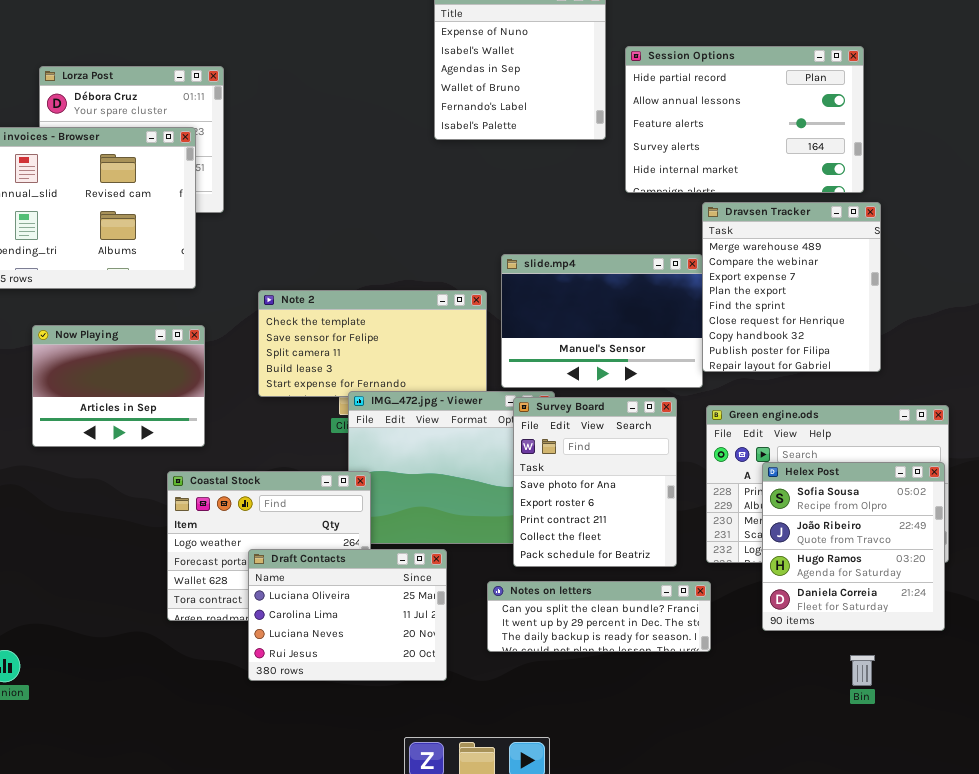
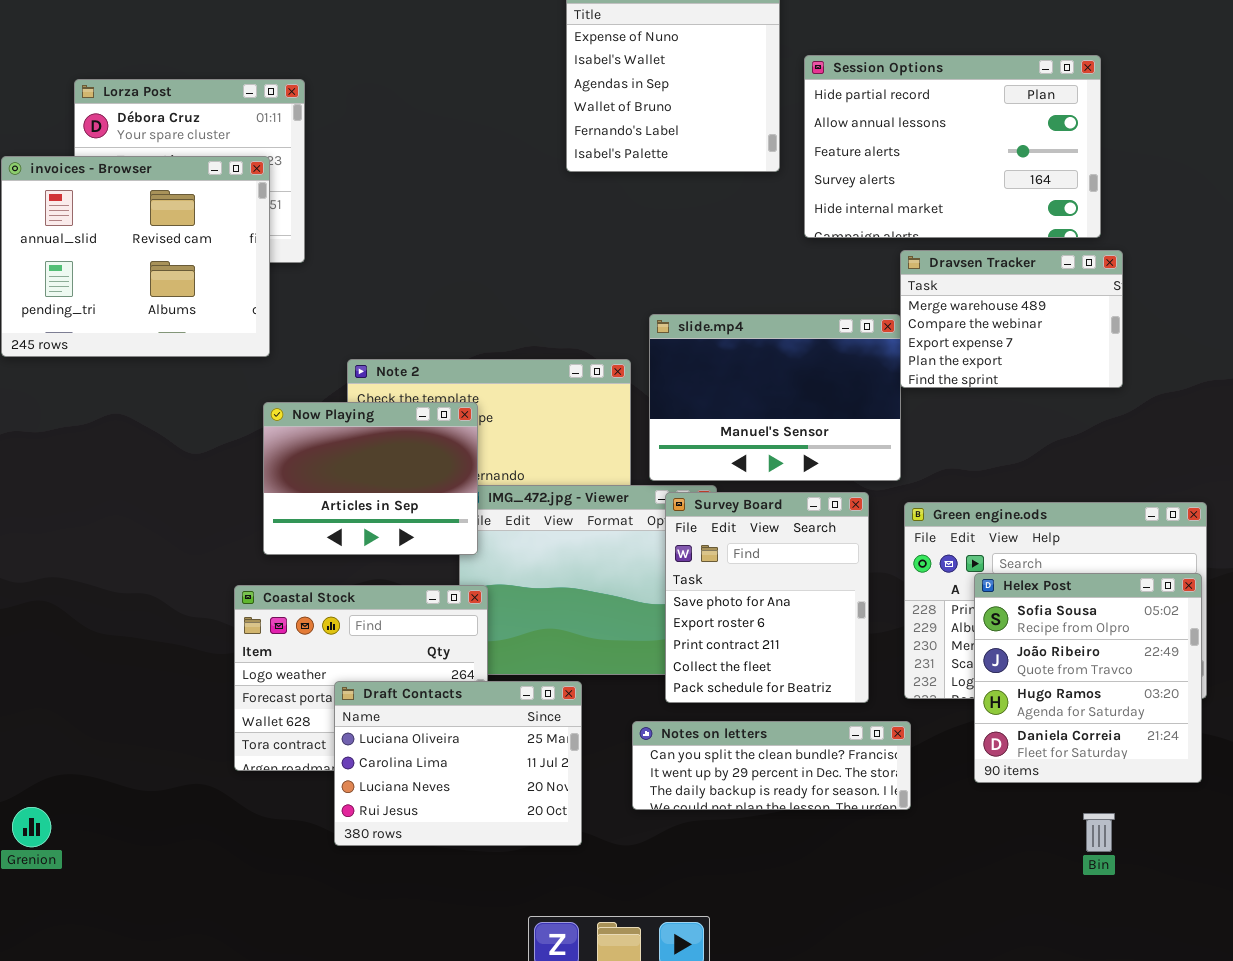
Dravsen Tracker: [702,202,881,372] -> [900,250,1123,388], resized
Now Playing: [32,325,205,447] -> [263,402,478,555], moved

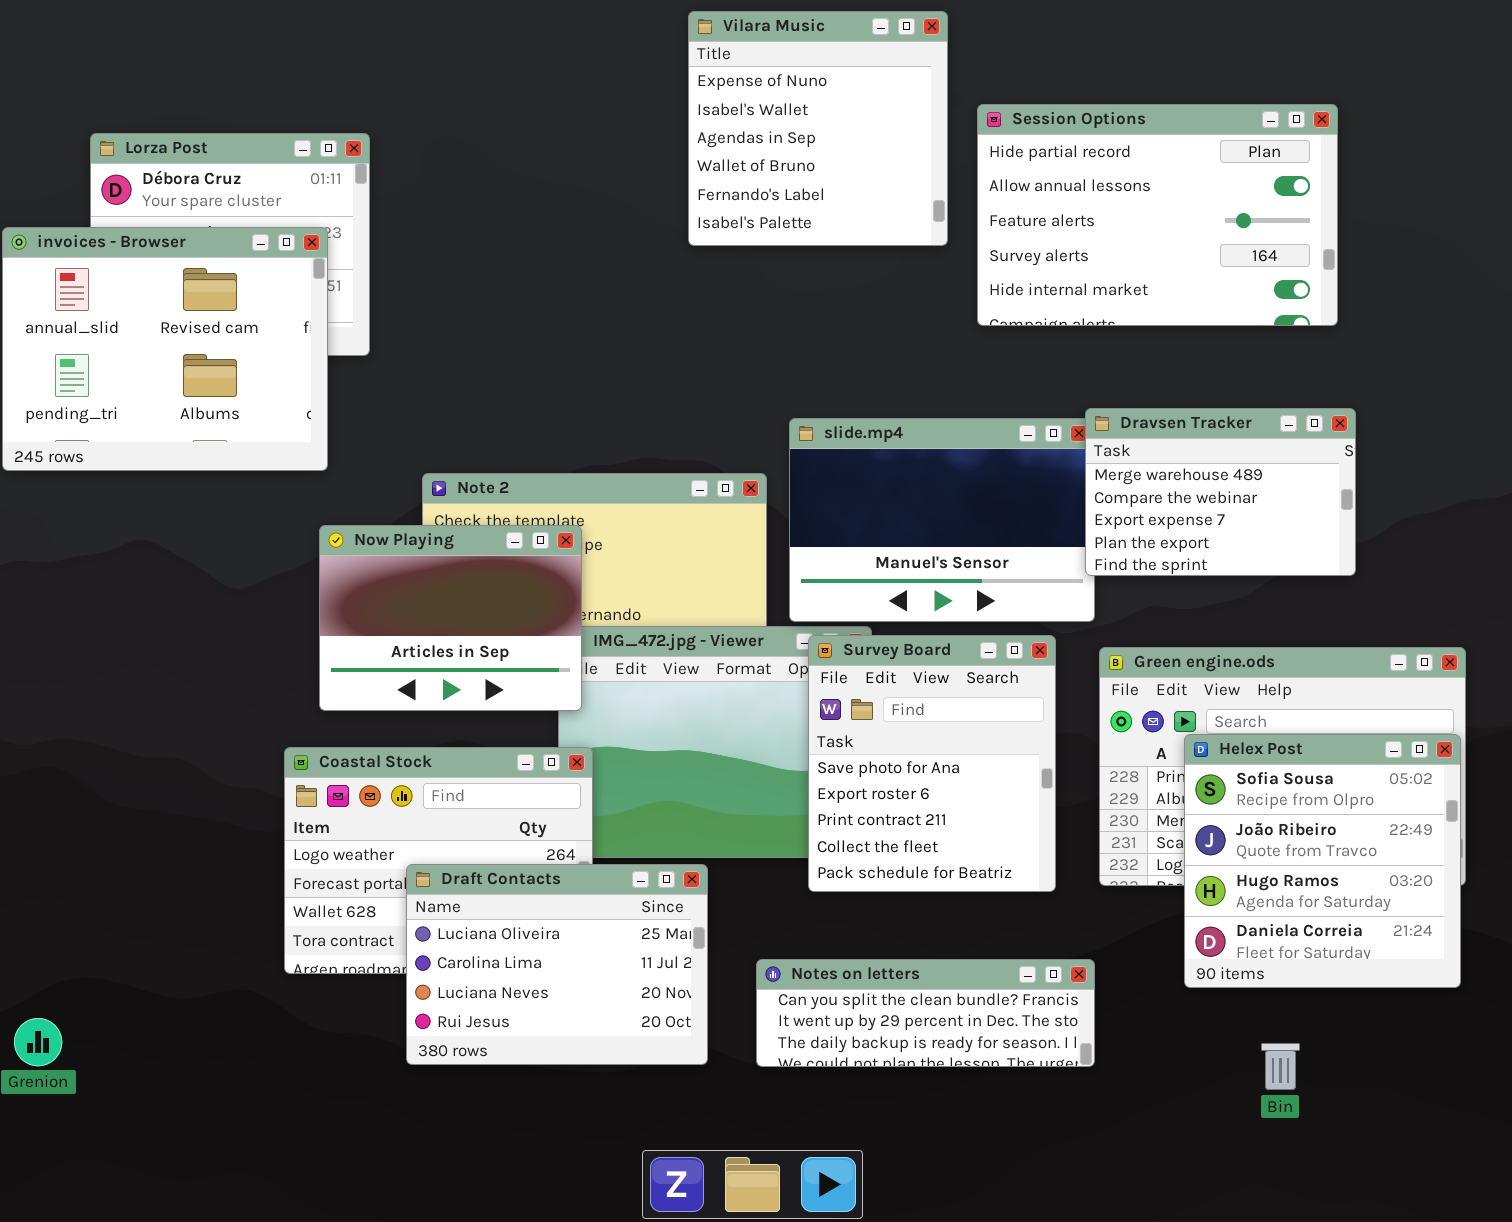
Dravsen Tracker: [900,250,1123,388] -> [1085,408,1356,576], moved
Notes on letters: [632,721,911,810] -> [756,959,1095,1067], moved
Bin: [1083,813,1115,852] -> [1261,1043,1300,1090], moved

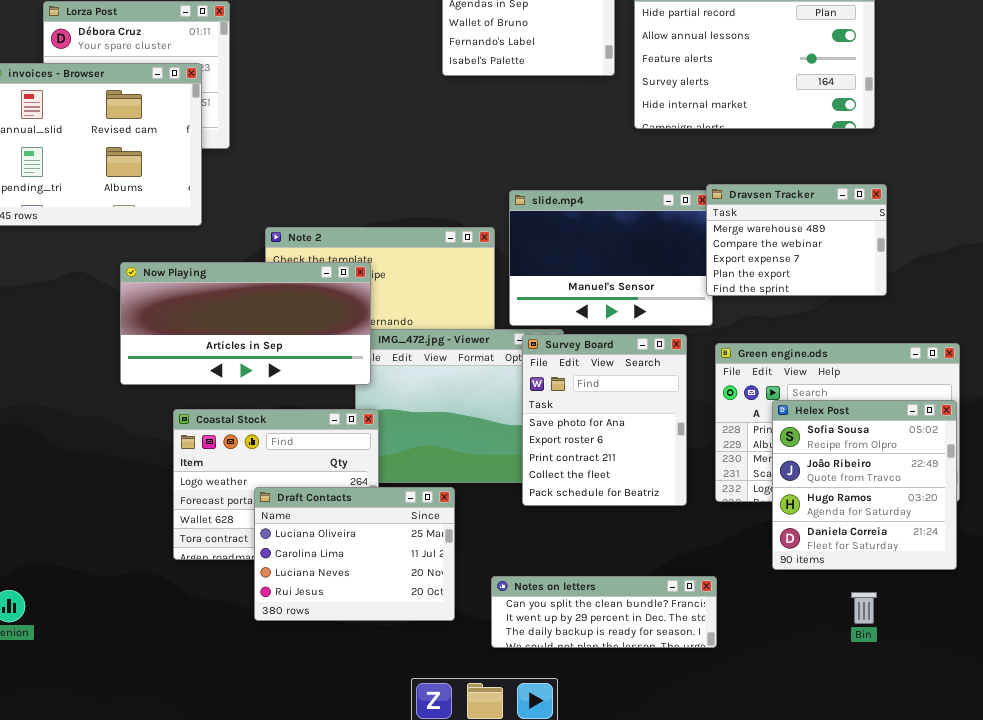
Now Playing: [319,525,582,711] -> [120,262,371,385], resized
Notes on letters: [756,959,1095,1067] -> [491,576,717,648], moved
Bin: [1261,1043,1300,1090] -> [851,592,877,624], moved

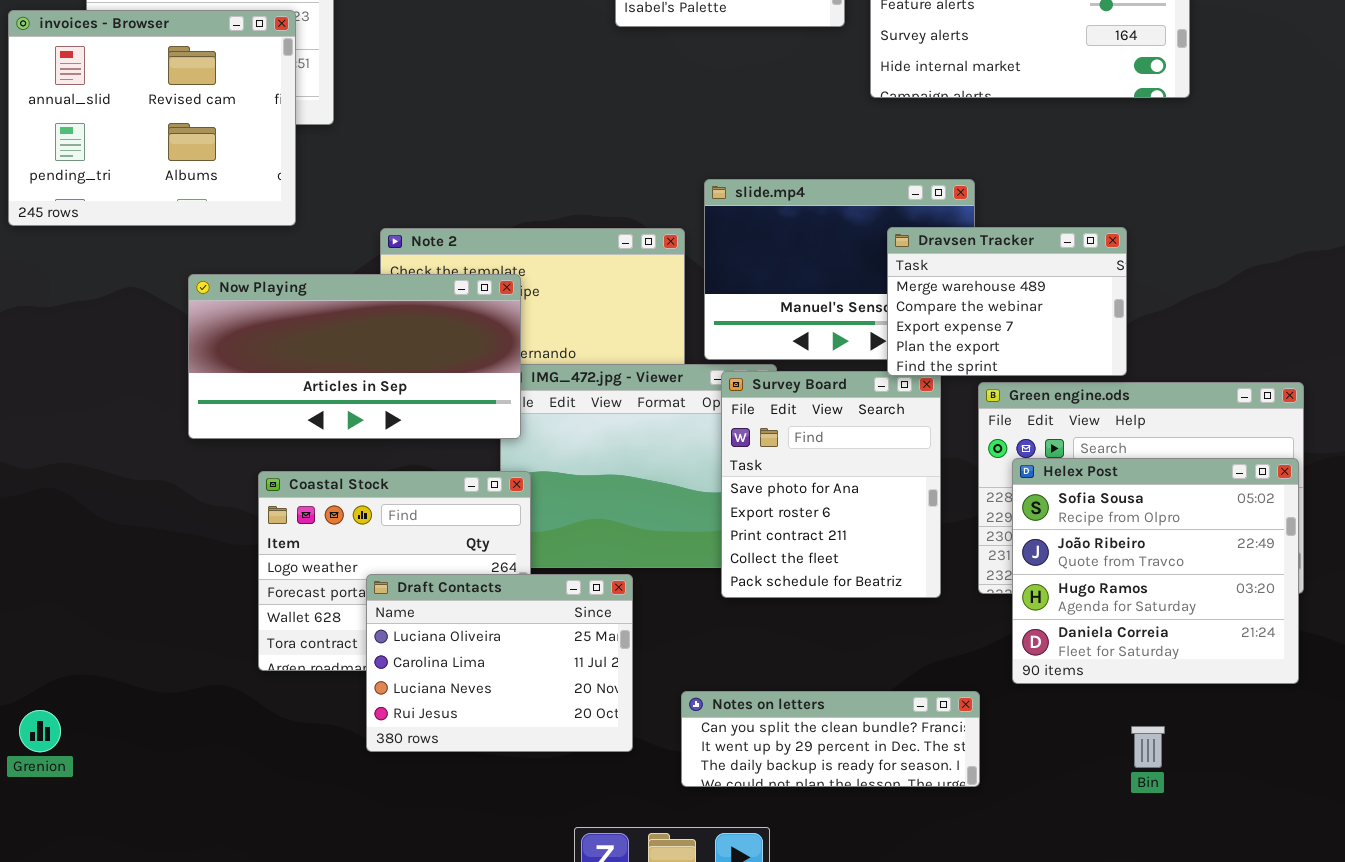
Dravsen Tracker: [706,184,887,296] -> [887,227,1127,376], moved
Helex Post: [772,400,957,570] -> [1012,458,1299,684], resized
Bin: [851,592,877,624] -> [1131,726,1165,768], moved

